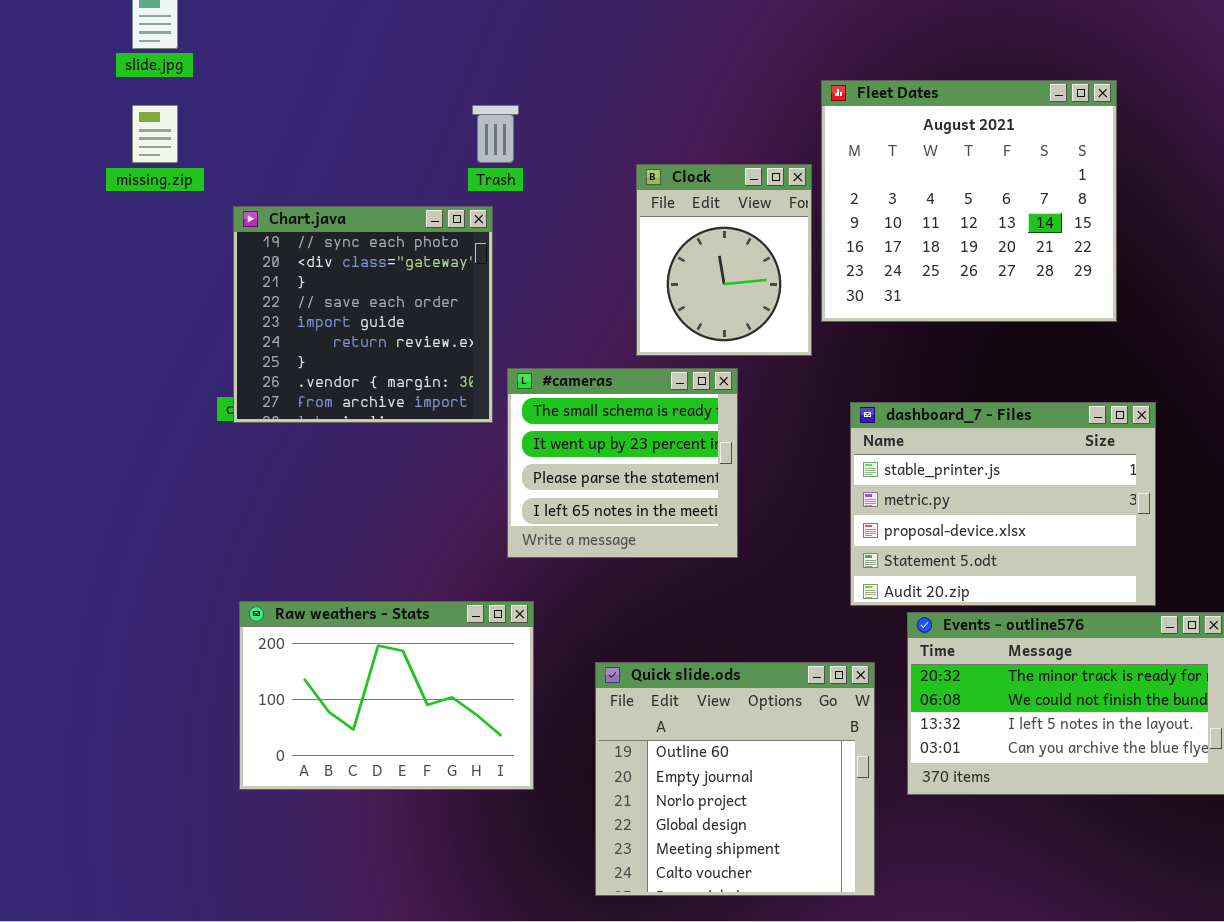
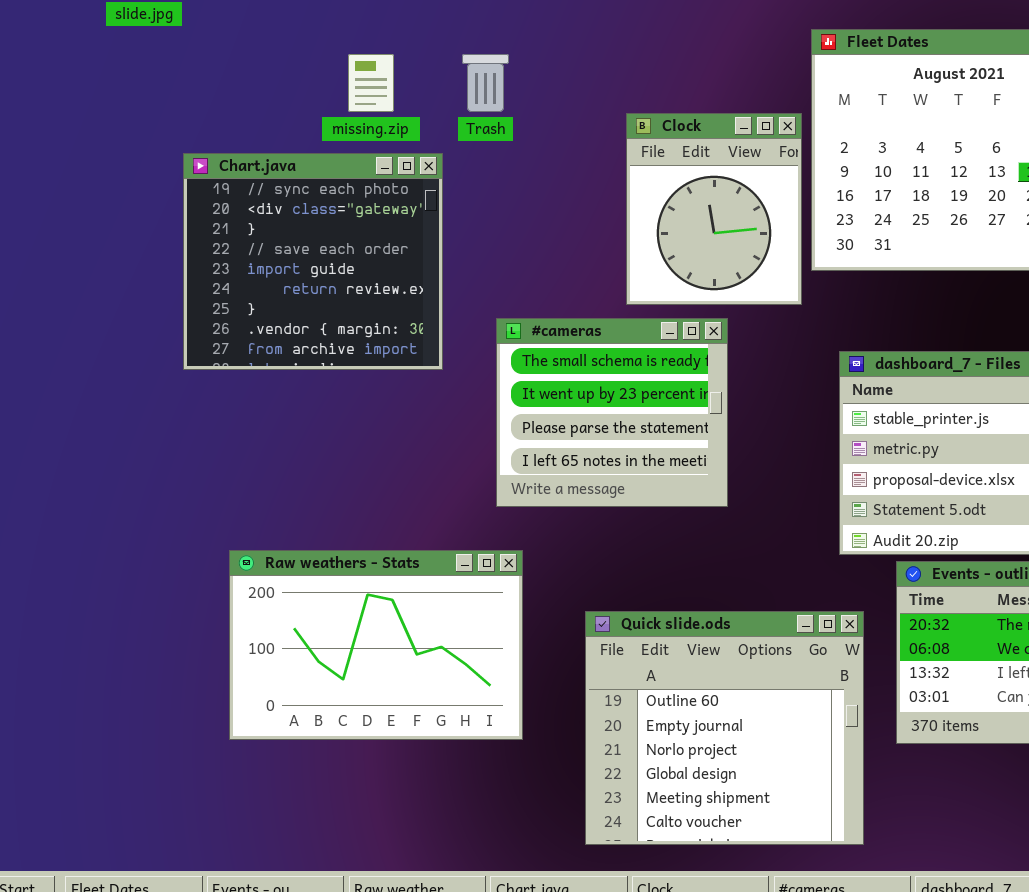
missing.zip: [132,105,178,163] -> [348,54,394,112], moved
Chart.java: [233,206,493,423] -> [183,153,443,370], moved

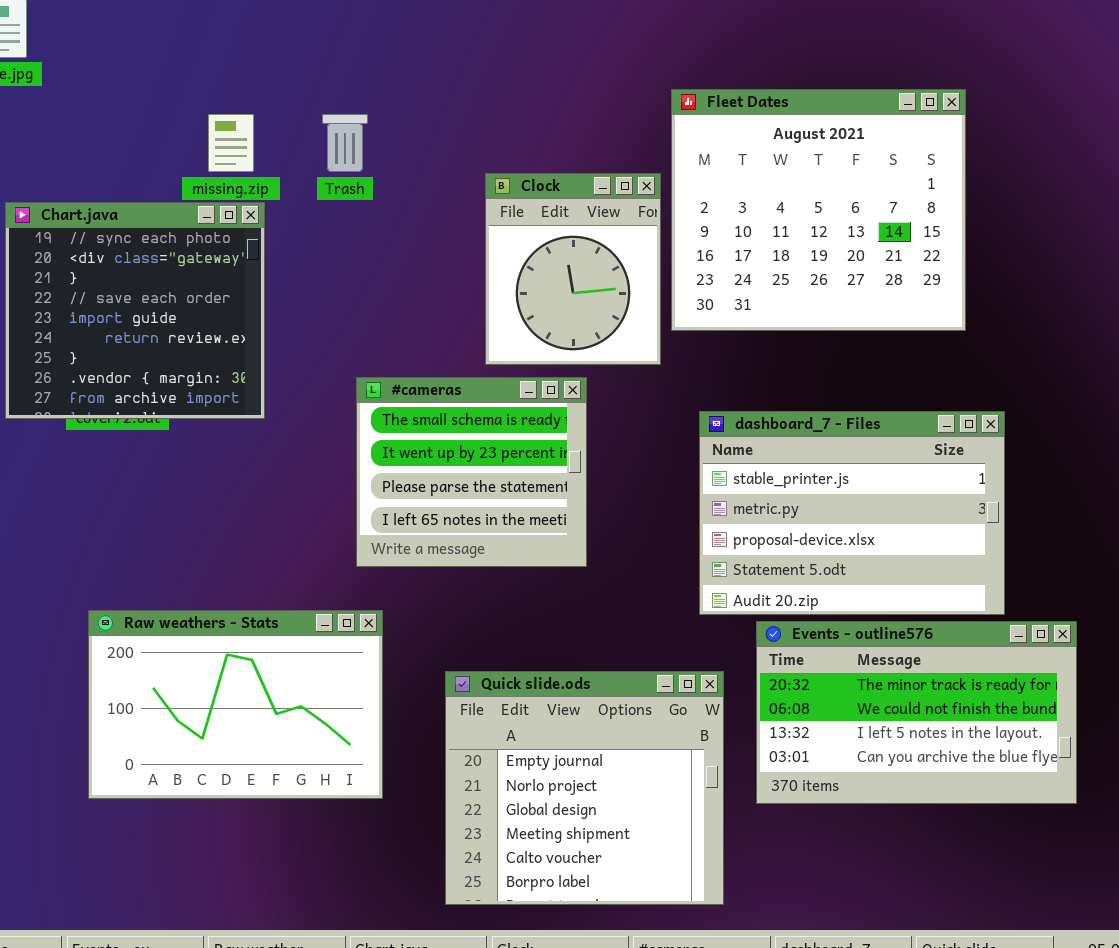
Chart.java: [183,153,443,370] -> [5,202,265,419], moved
Quick slide.ods: [585,611,864,845] -> [445,671,724,905], scrolled down 1 row

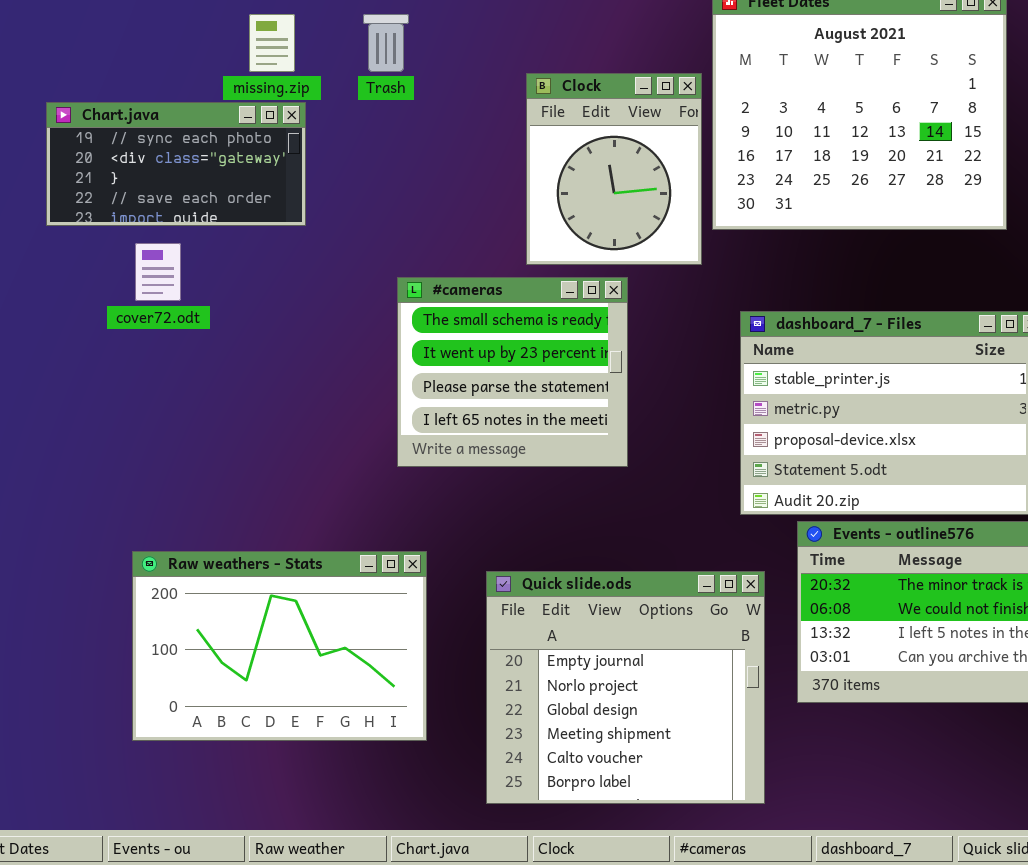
Chart.java: [5,202,265,419] -> [46,102,306,226], resized
Raw weathers - Stats: [88,610,383,799] -> [132,551,427,741], moved

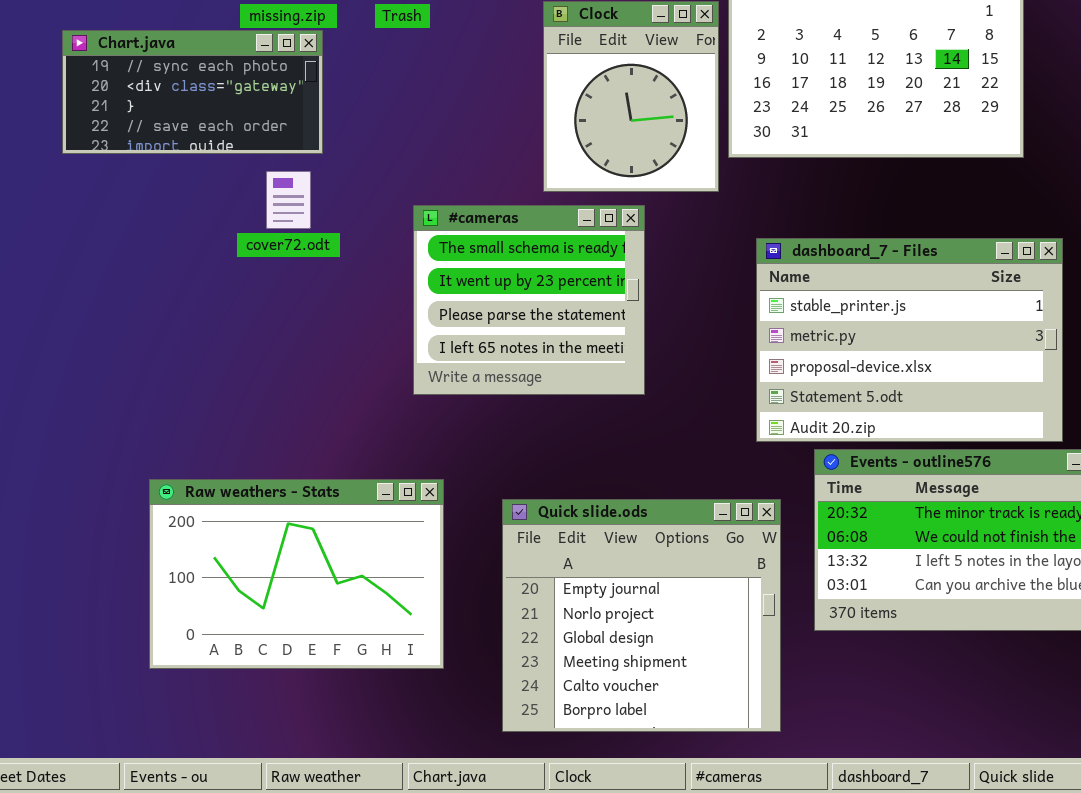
cover72.odt: [135,243,181,301] -> [266,171,311,229], moved

